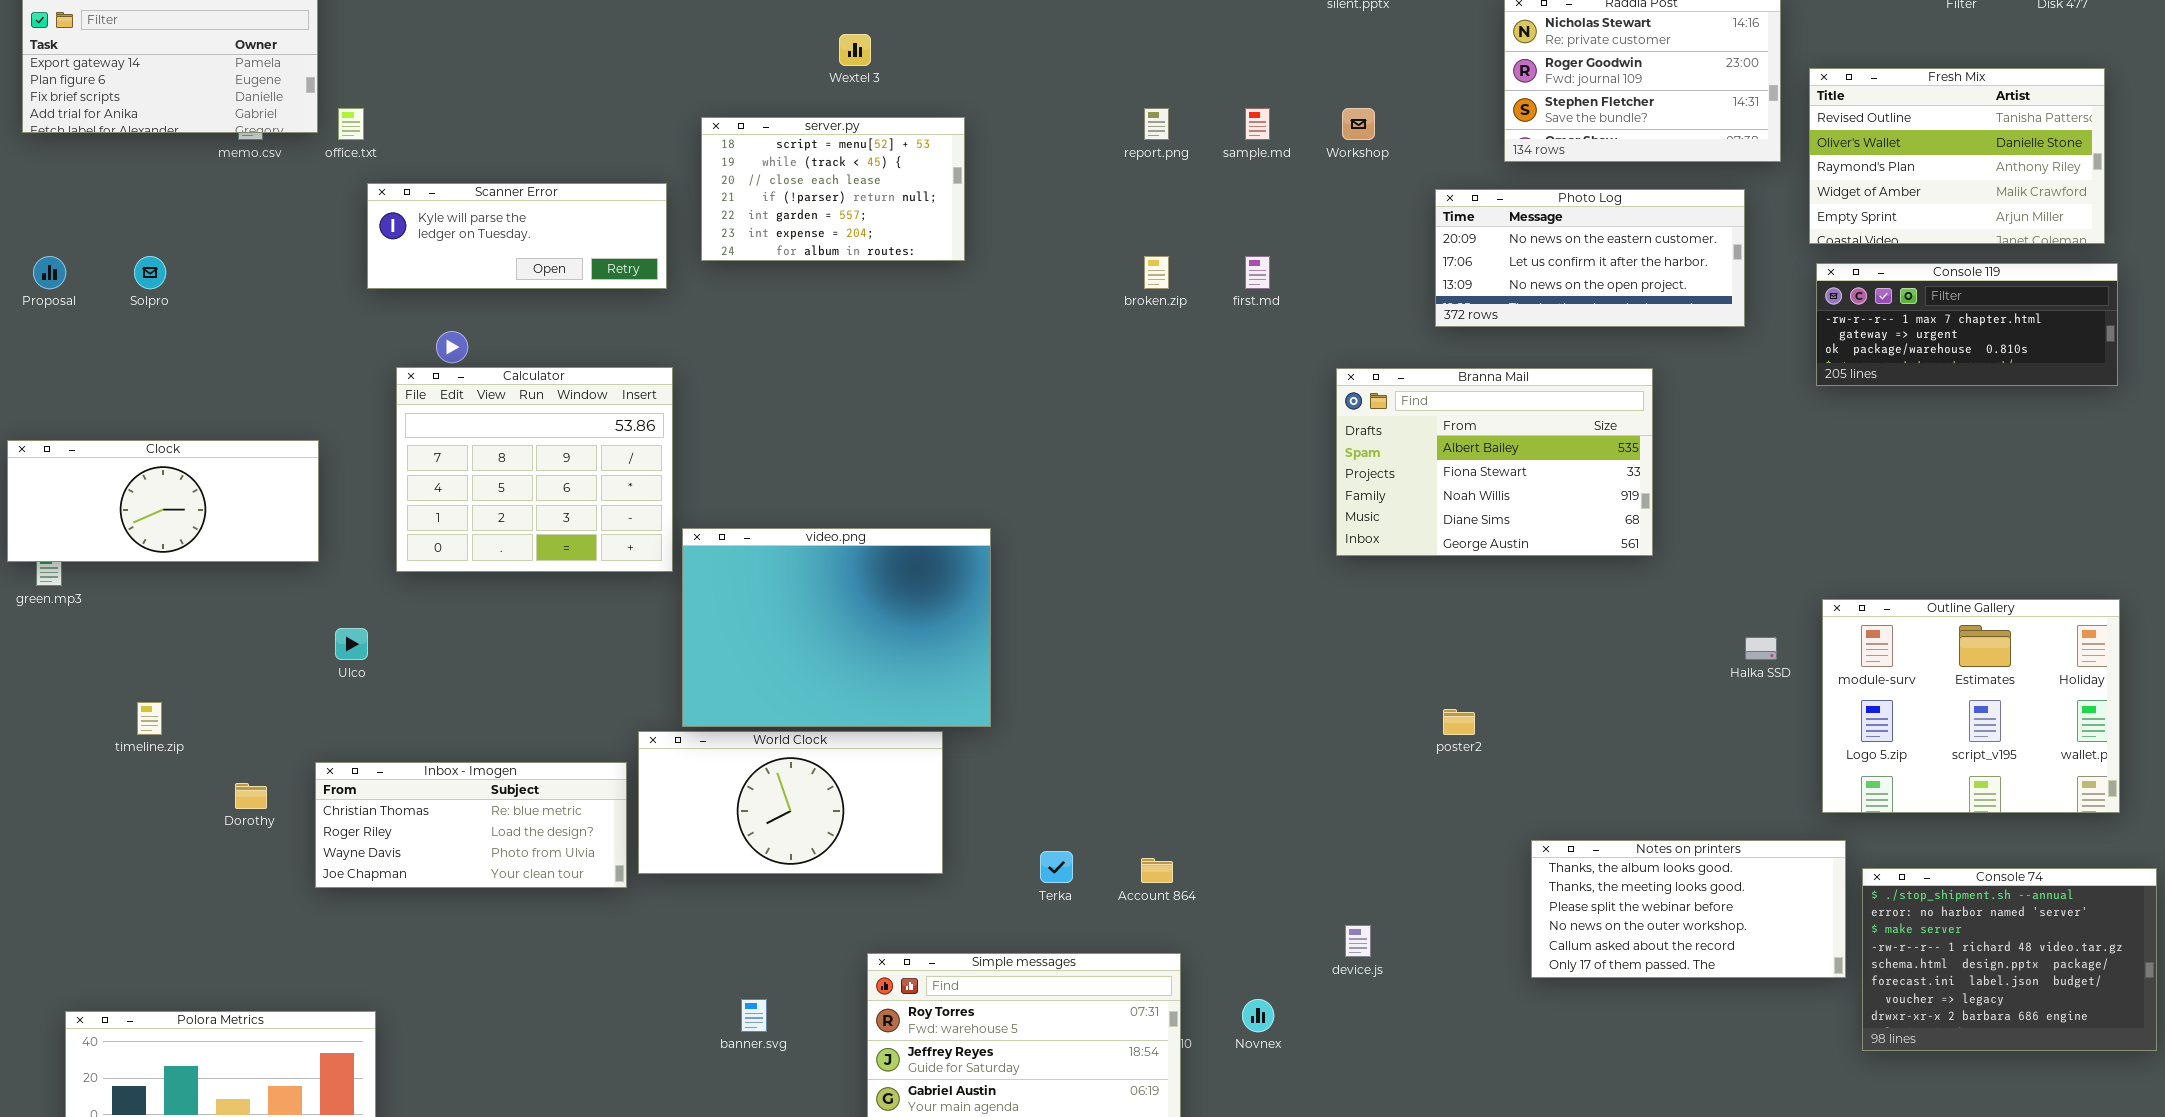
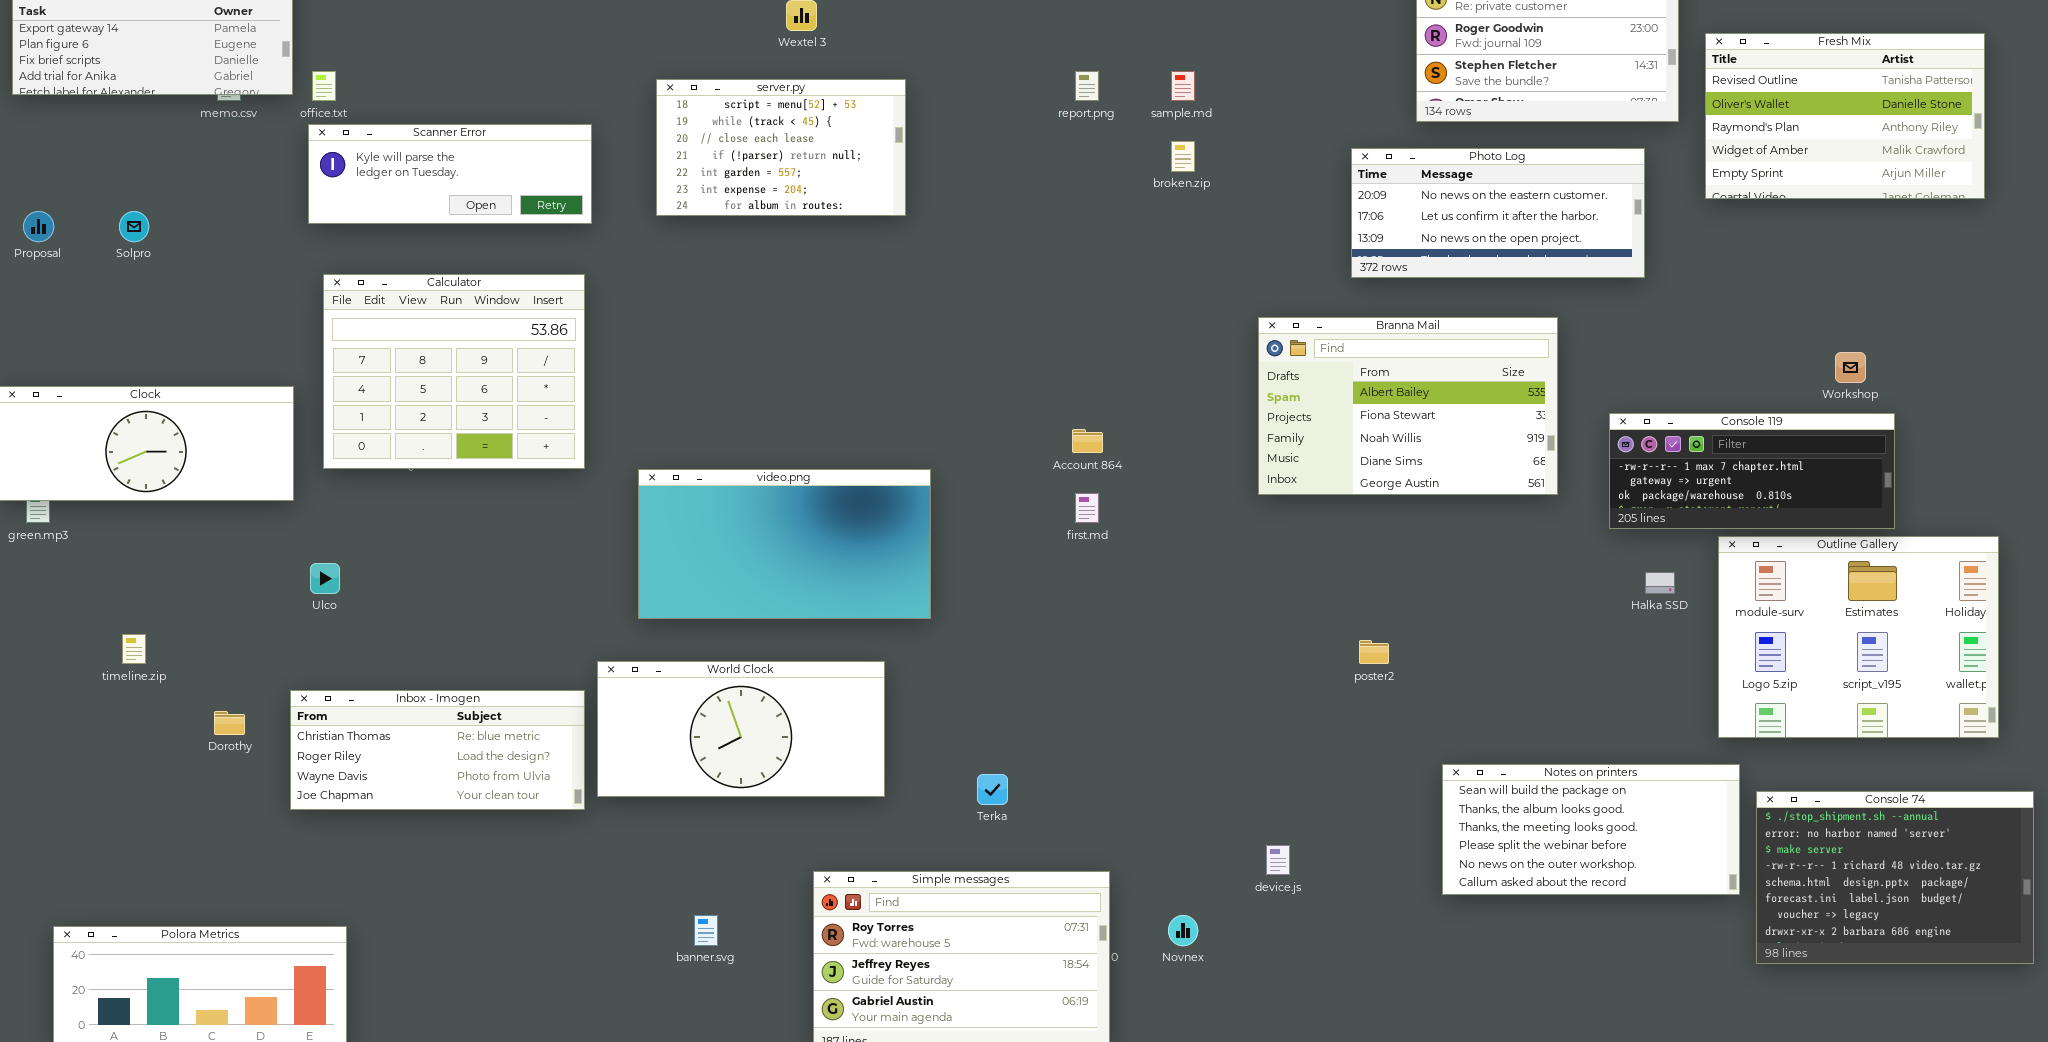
Workshop: [1342,108,1375,140] -> [1835,352,1866,383], moved
Scanner Error: [367,183,667,289] -> [308,124,592,224], moved
broken.zip: [1144,256,1169,289] -> [1171,141,1195,172], moved
first.md: [1245,256,1270,289] -> [1075,493,1099,523], moved
Console 119: [1816,263,2118,386] -> [1609,413,1895,529], moved
Calculator: [396,367,673,572] -> [323,274,585,469], moved
video.png: [682,528,991,727] -> [638,469,931,619], resized
Notes on printers: [1531,840,1846,978] -> [1442,764,1740,895], scrolled up 1 row
Account 864: [1141,858,1173,883] -> [1072,429,1103,453], moved

